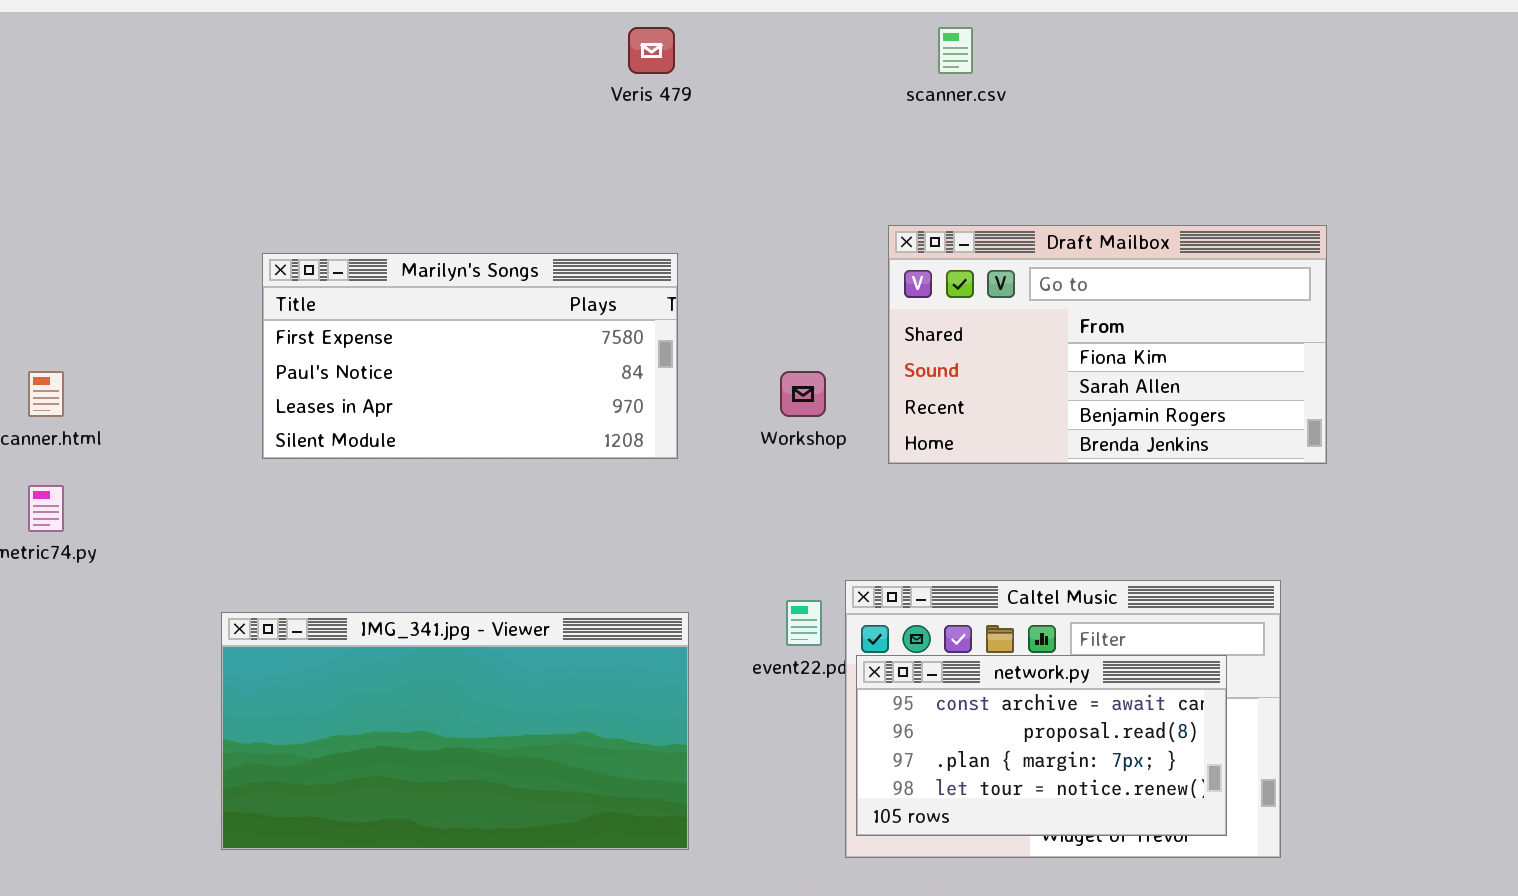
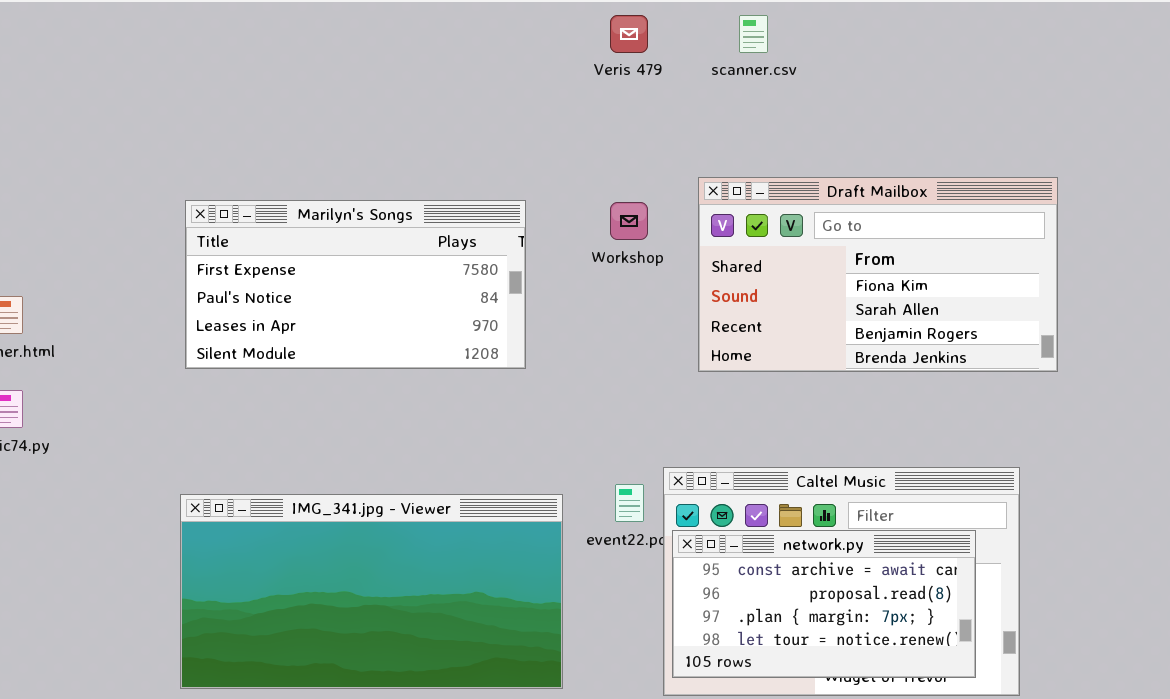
Veris 479: [628,27,675,74] -> [610,15,648,53], moved
Workshop: [780,371,826,417] -> [610,202,648,240], moved
IMG_341.jpg - Viewer: [221,612,689,850] -> [180,494,563,689], moved

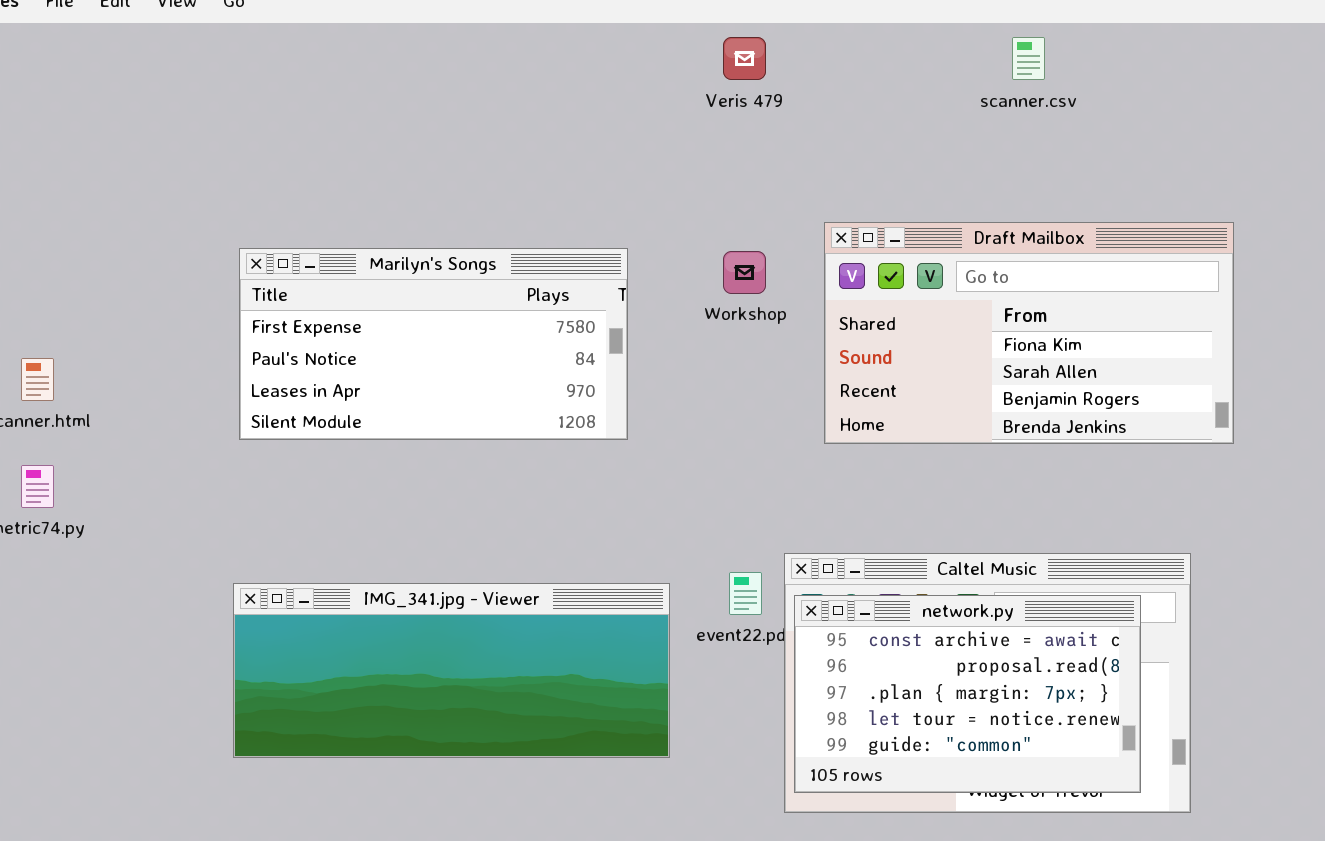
scanner.csv: [739,15,768,53] -> [1012,37,1045,80], moved
IMG_341.jpg - Viewer: [180,494,563,689] -> [233,583,670,758], resized
network.py: [672,530,976,678] -> [794,595,1141,793], resized

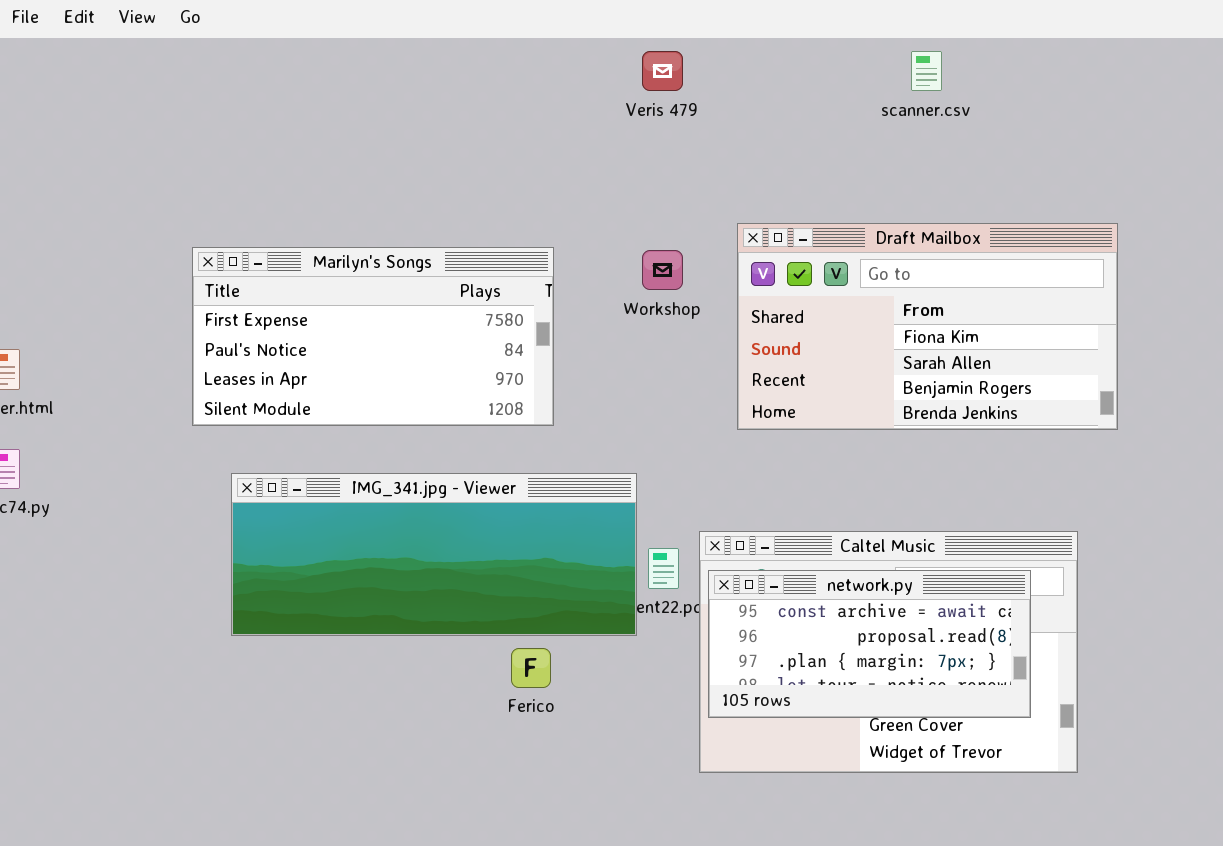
IMG_341.jpg - Viewer: [233,583,670,758] -> [231,473,637,636], moved
network.py: [794,595,1141,793] -> [708,570,1031,718], resized

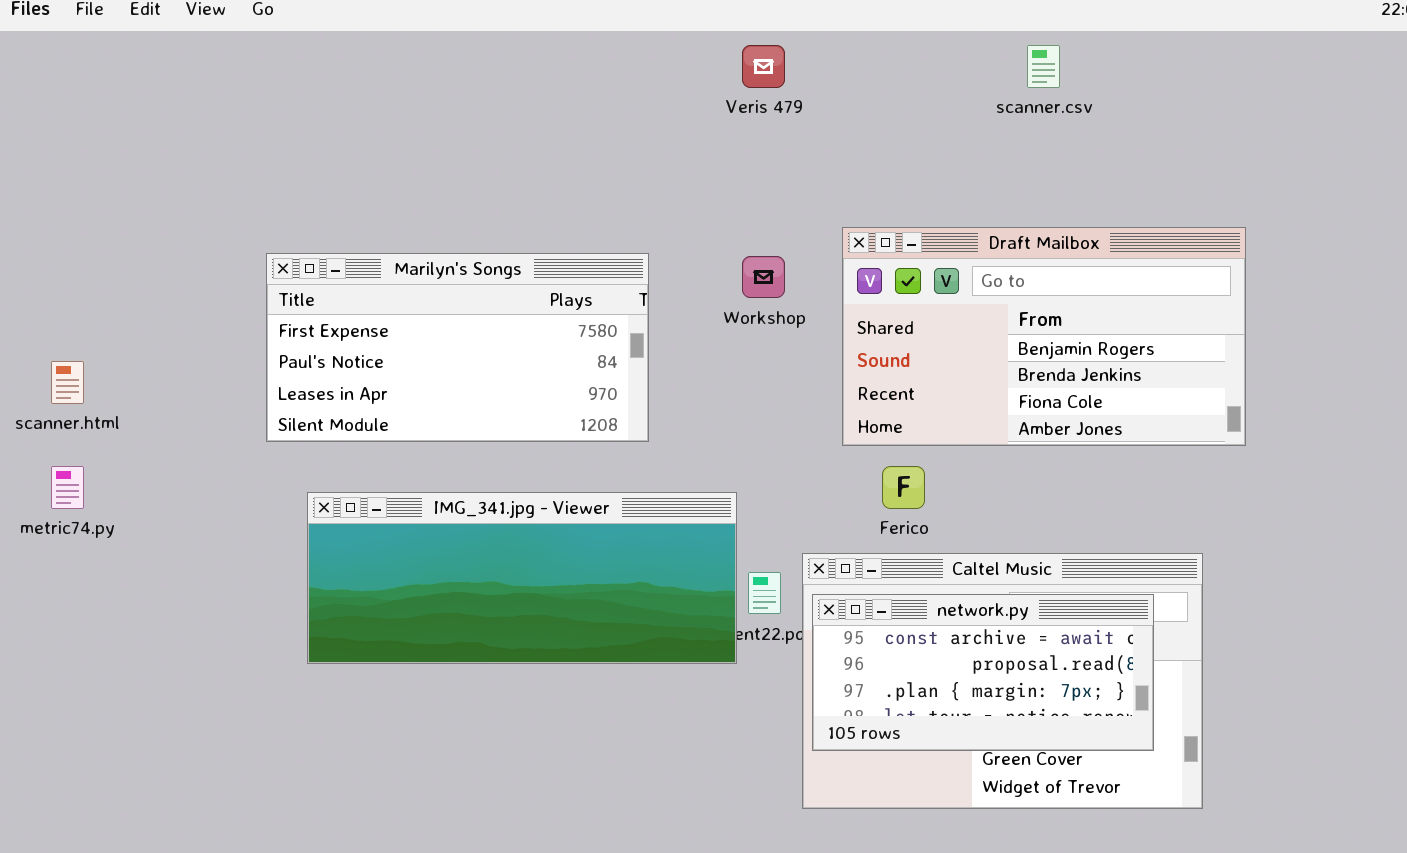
Draft Mailbox: [737,223,1118,430] -> [842,227,1246,446], scrolled down 2 rows
Ferico: [511,648,551,688] -> [882,466,925,509], moved

